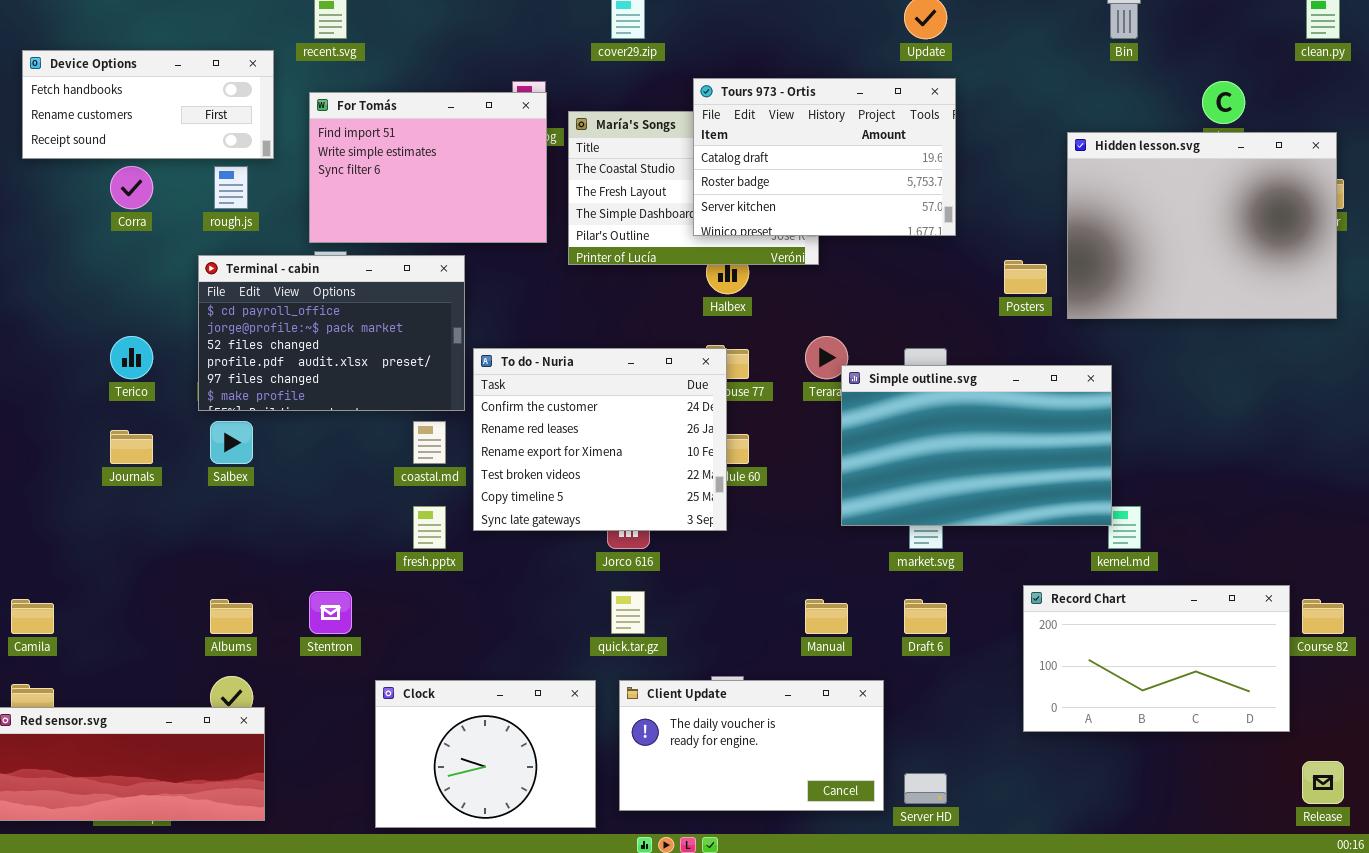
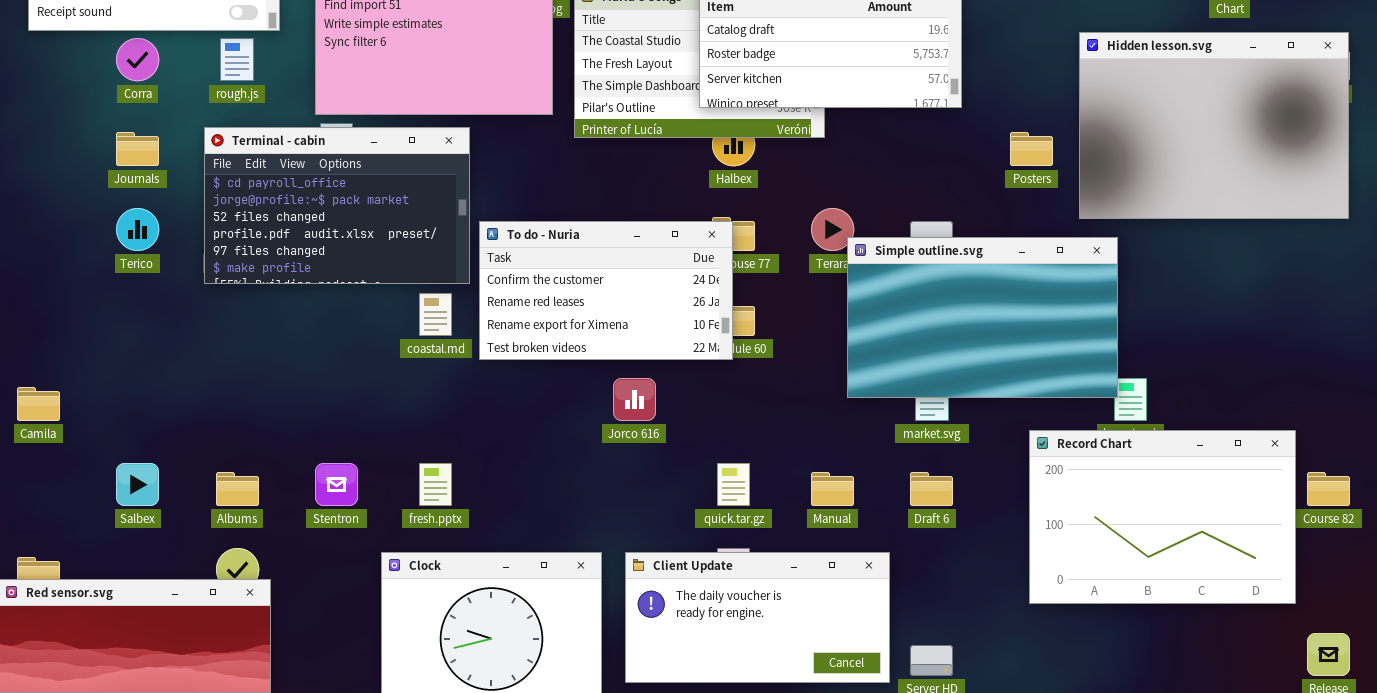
Hidden lesson.svg: [1067,132,1337,319] -> [1079,32,1349,219], moved
To do - Nuria: [473,348,727,531] -> [479,221,733,360], resized
Salbex: [210,421,253,464] -> [116,463,159,506], moved
Journals: [110,430,153,464] -> [116,132,159,166], moved
fresh.pptx: [413,506,446,549] -> [419,463,452,506], moved
Record Chart: [1023,585,1290,732] -> [1029,430,1296,604], resized
quick.tar.gz: [611,591,645,634] -> [717,463,750,506], moved
Camila: [11,599,54,634] -> [17,387,60,421], moved

